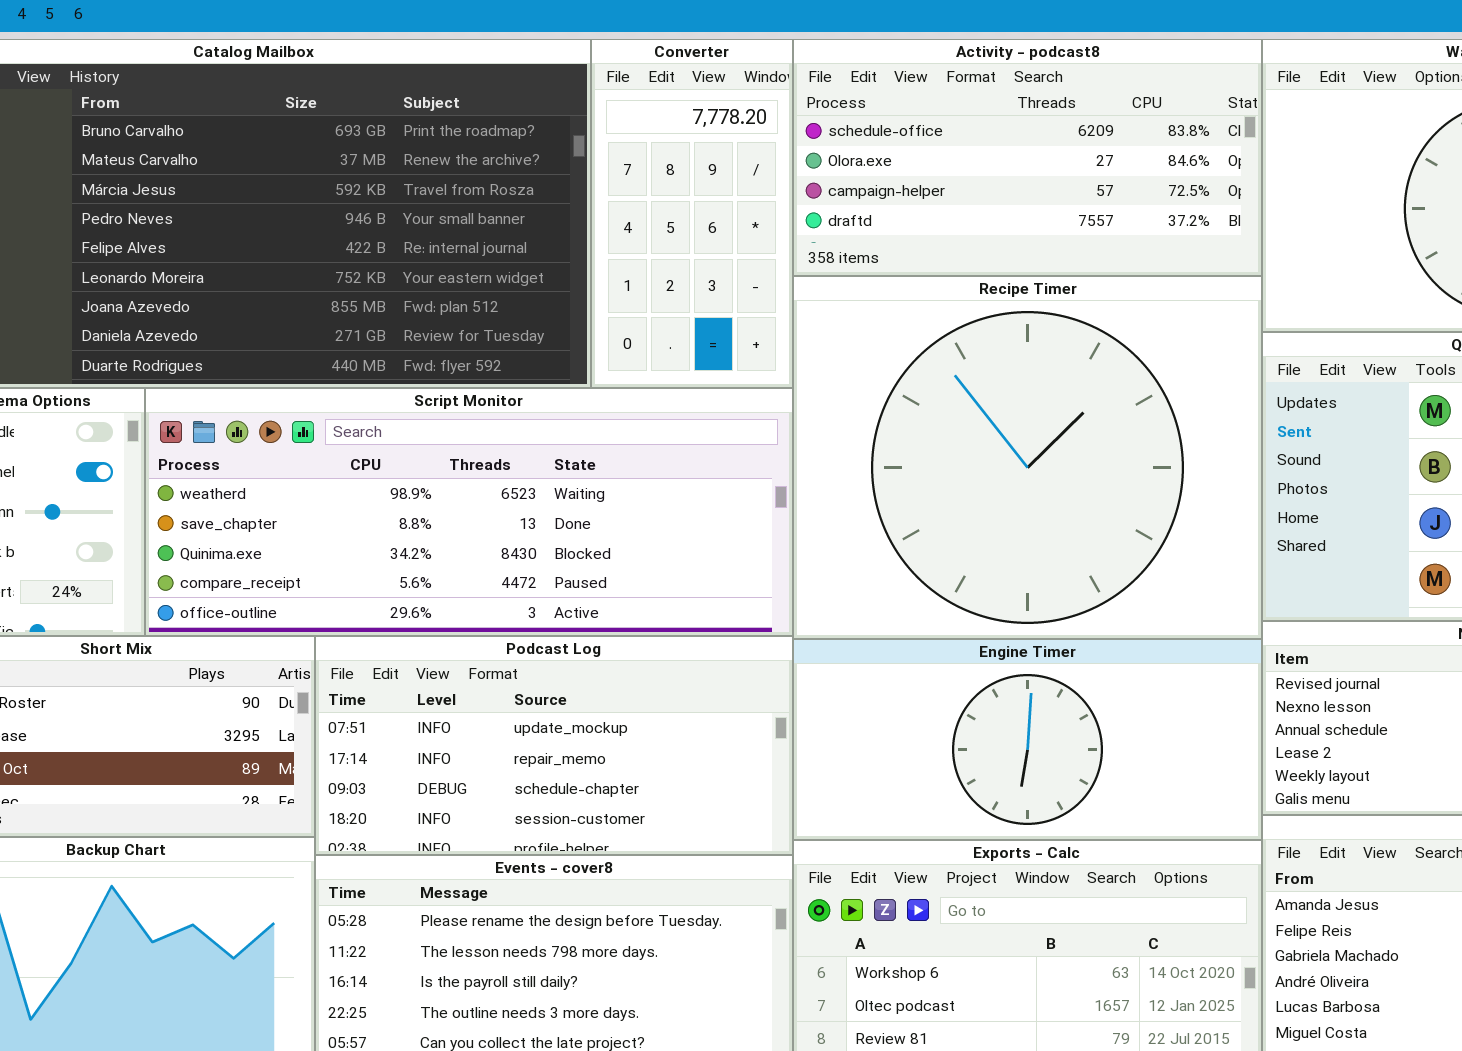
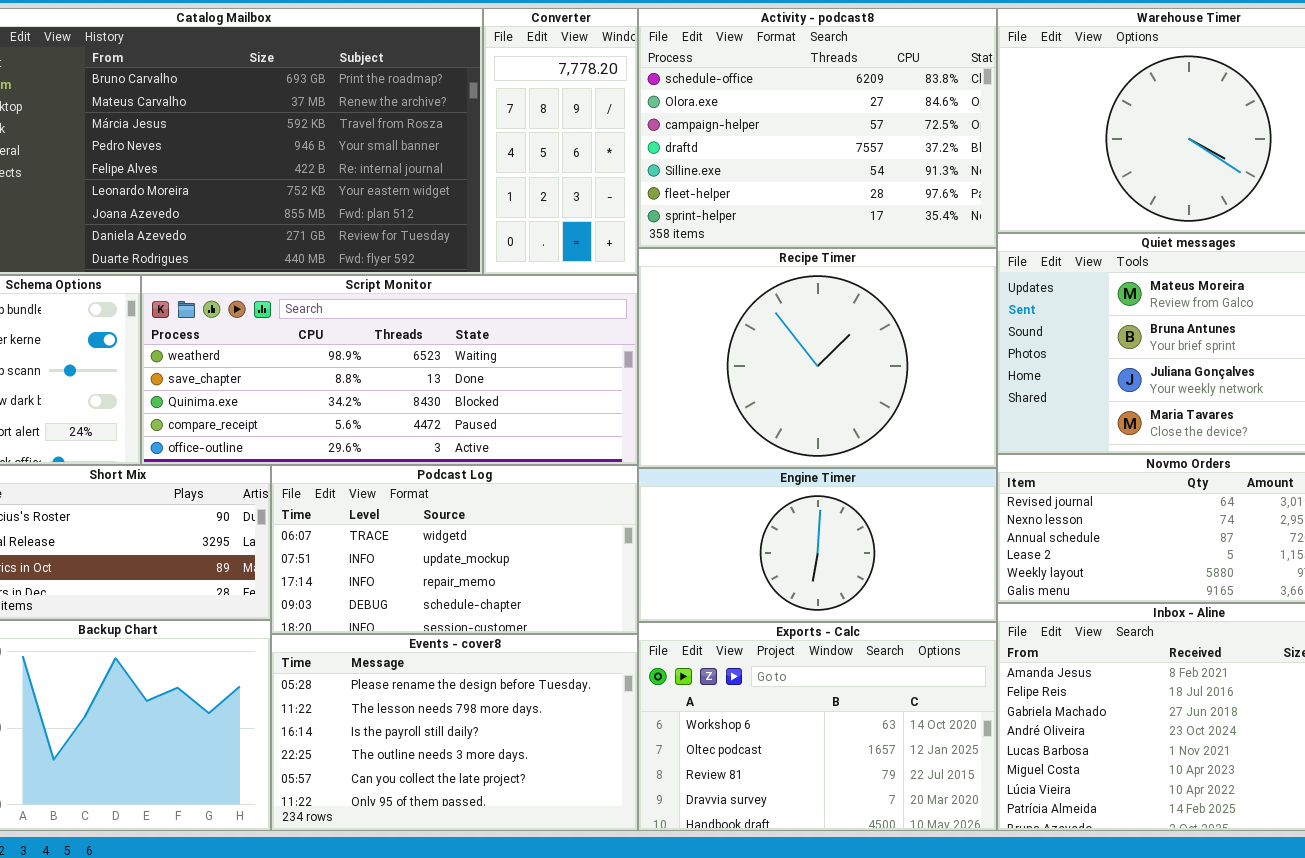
Activity - podcast8: [793,39,1262,276] -> [638,8,997,248], resized
Recipe Timer: [793,276,1262,639] -> [638,248,997,468], resized
Podcast Log: [315,636,793,855] -> [271,465,638,634], scrolled up 1 row

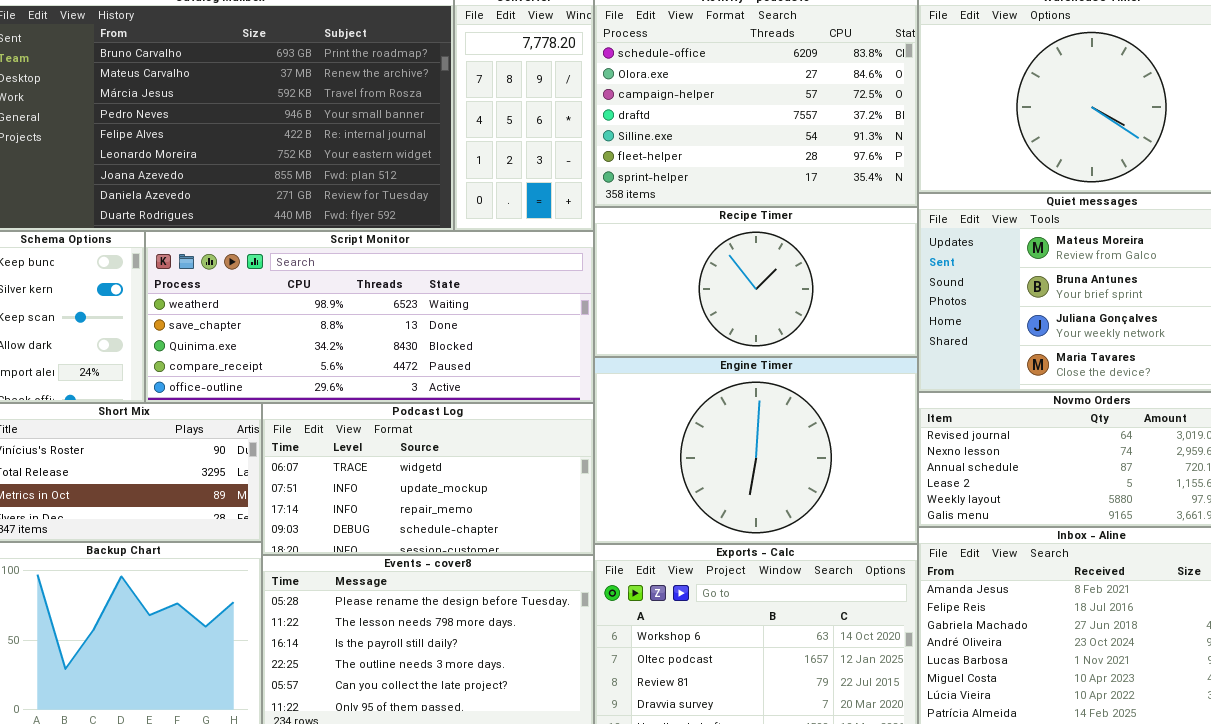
Recipe Timer: [638,248,997,468] -> [594,207,918,357], resized
Engine Timer: [638,468,997,622] -> [594,357,918,544], resized

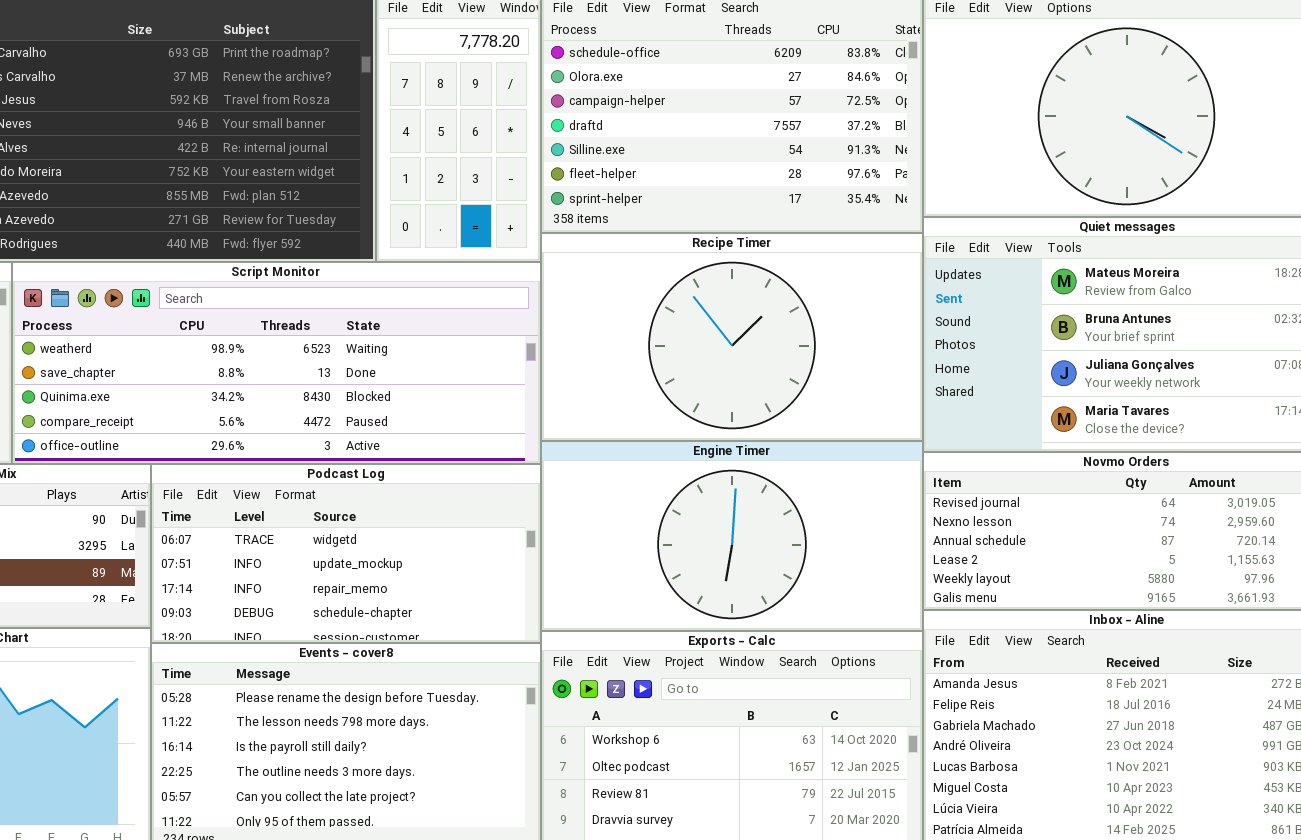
Recipe Timer: [594,207,918,357] -> [541,233,923,441], resized
Engine Timer: [594,357,918,544] -> [541,441,923,631], resized

